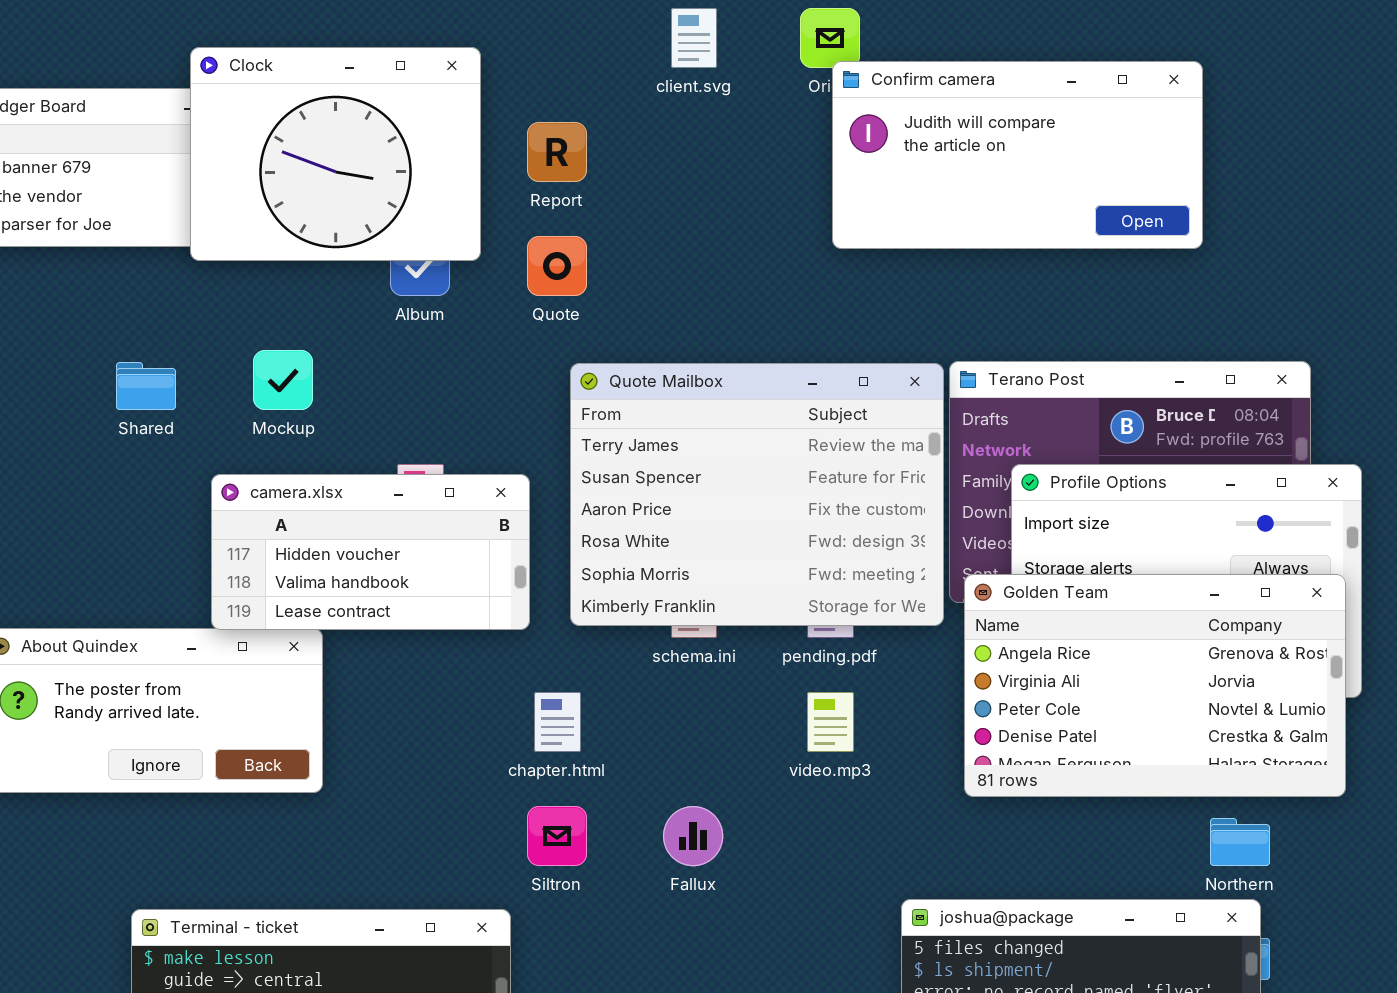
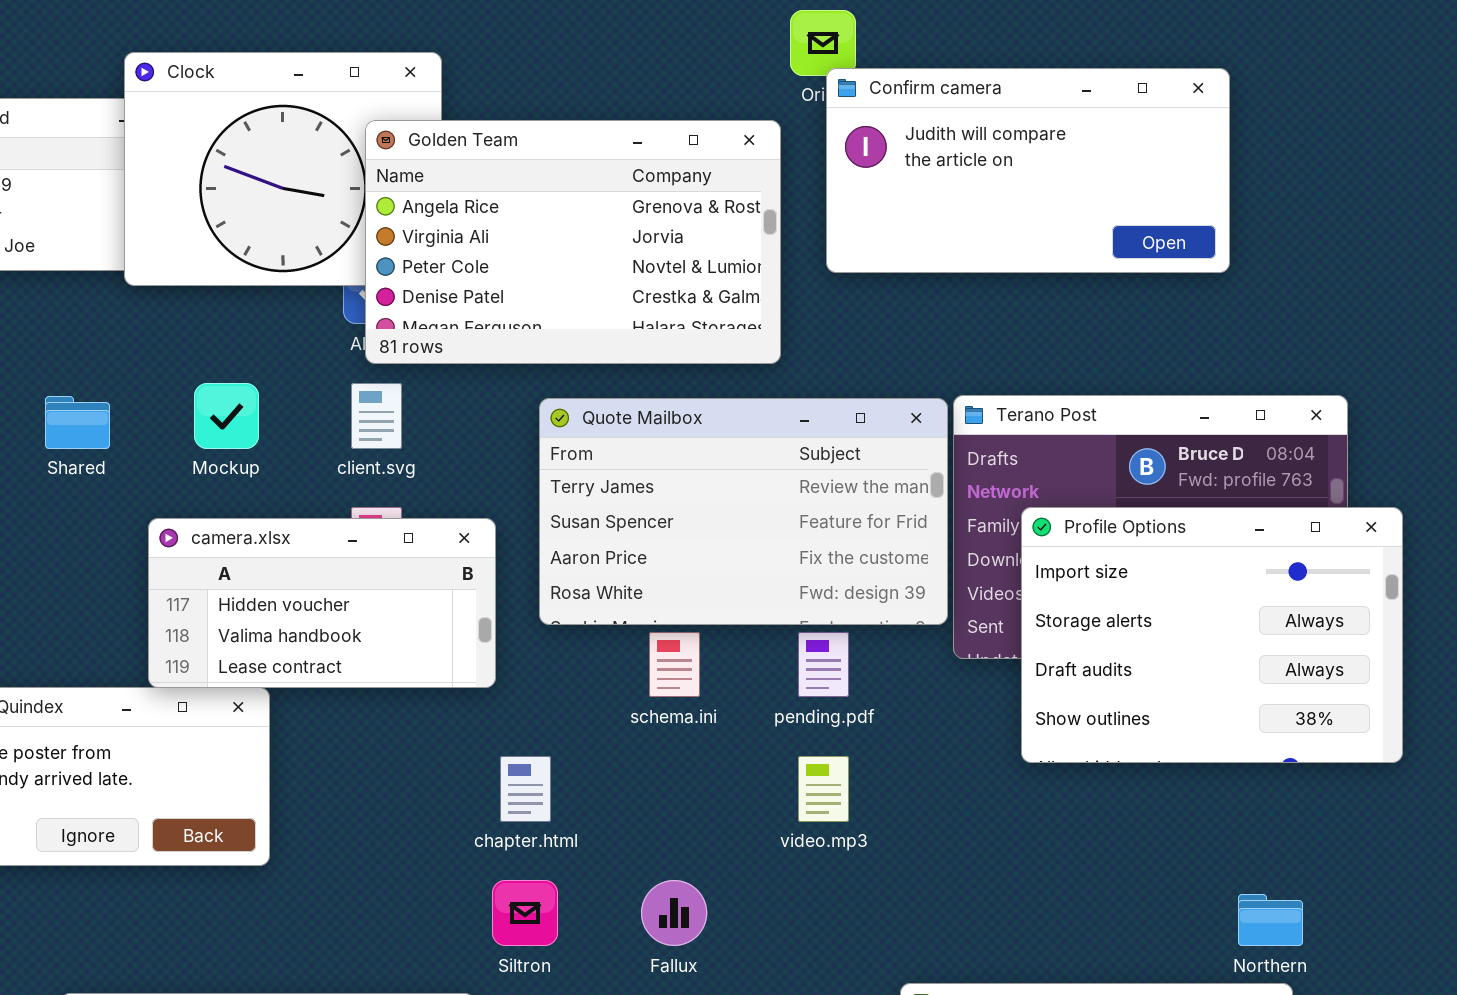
client.svg: [671,8,717,68] -> [351,383,402,449], moved
Quote Mailbox: [570,363,944,626] -> [539,398,948,625], resized
Golden Team: [964,574,1346,797] -> [365,120,781,364], moved

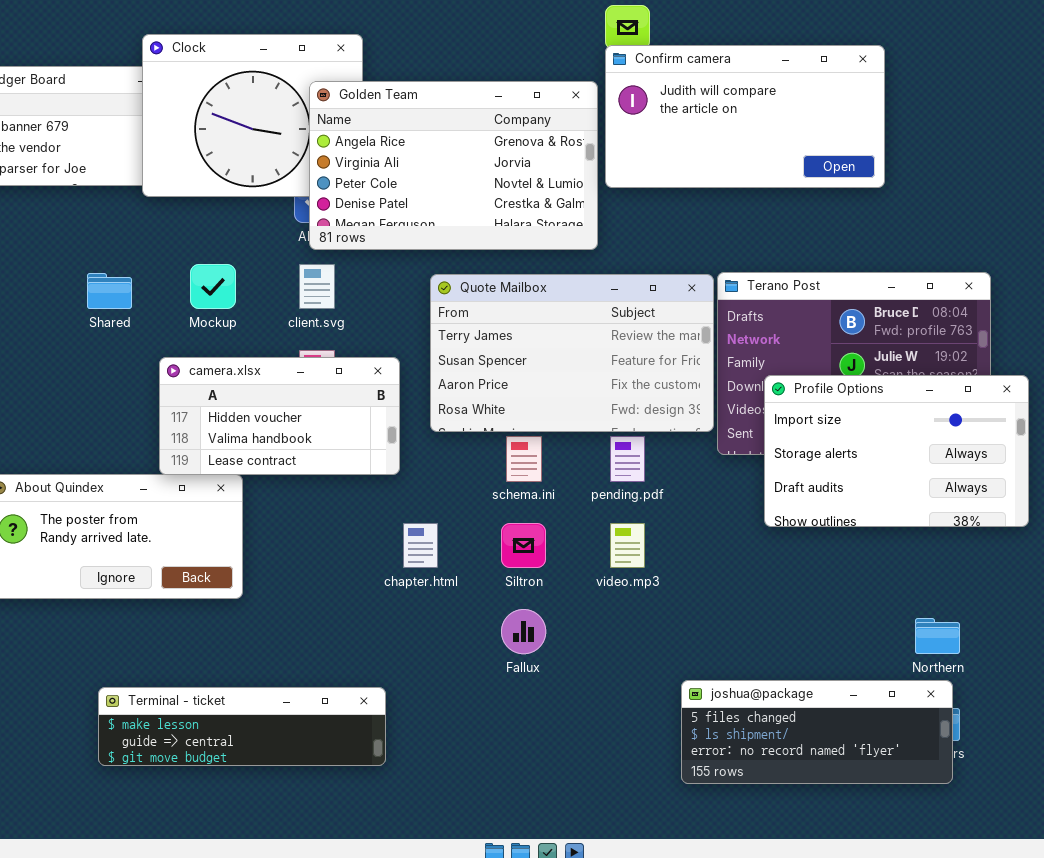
Confirm camera: [826,68,1230,273] -> [605,45,885,188], moved
Profile Options: [1021,507,1403,763] -> [764,375,1029,527], resized
Siltron: [492,880,558,946] -> [501,523,546,568], moved

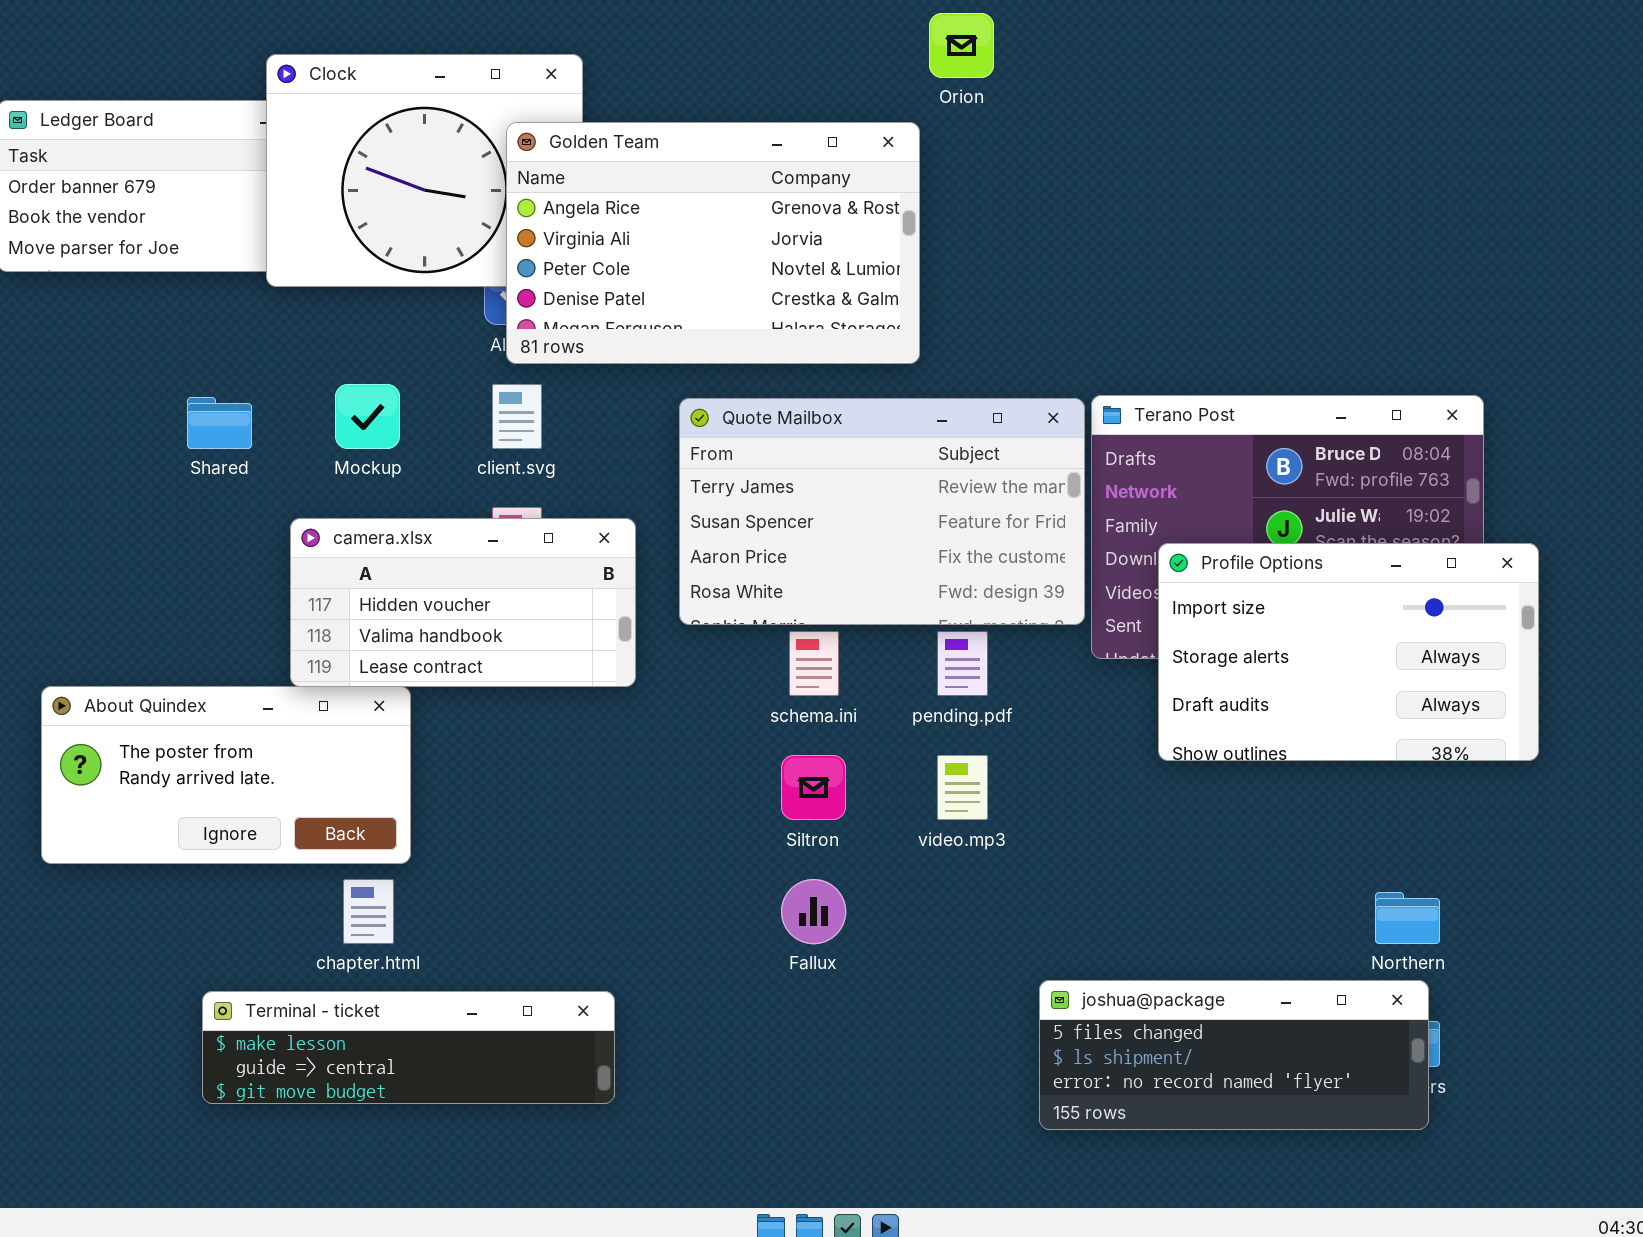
Confirm camera: [605,45,885,188] -> none, closed
chapter.html: [403,523,438,568] -> [343,879,394,944], moved

